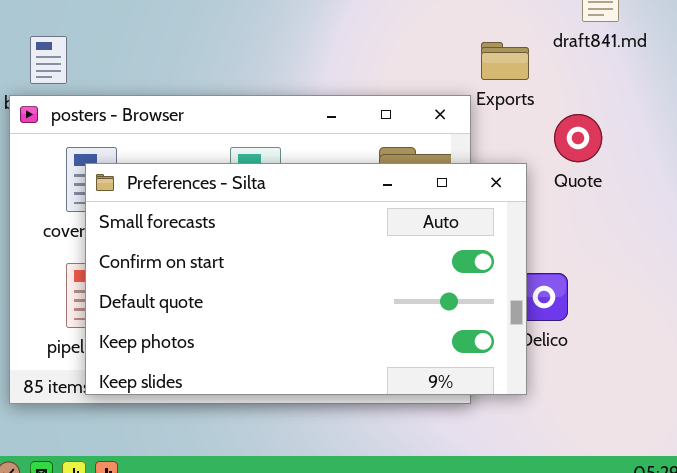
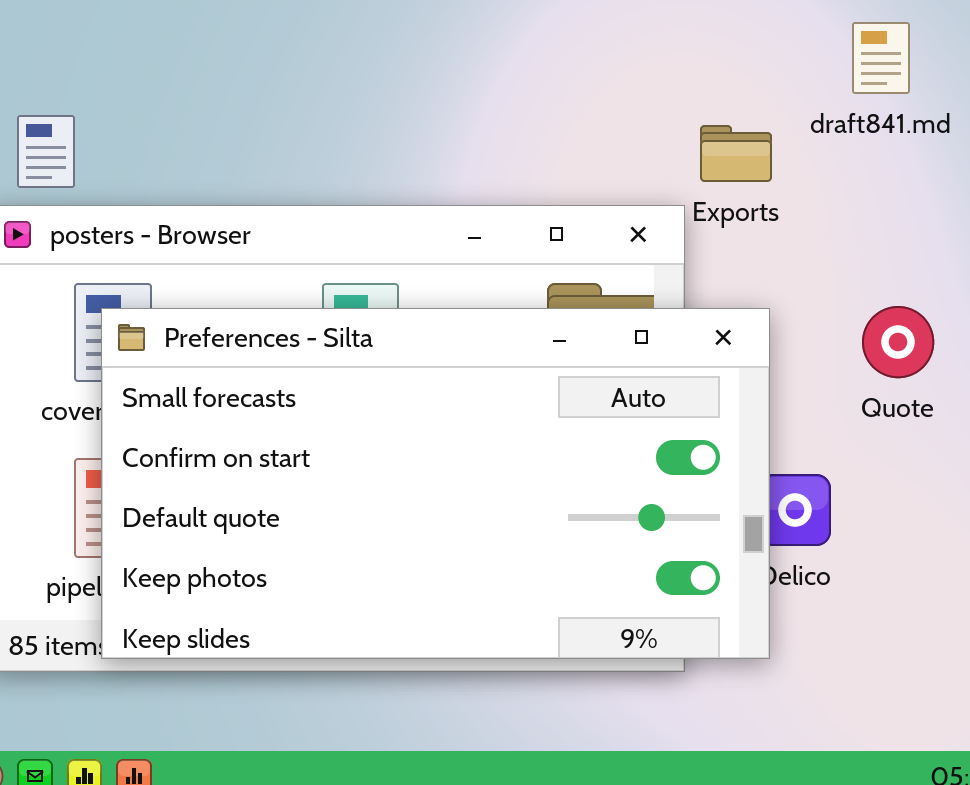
Quote: [554,114,602,162] -> [862,306,934,378], moved

